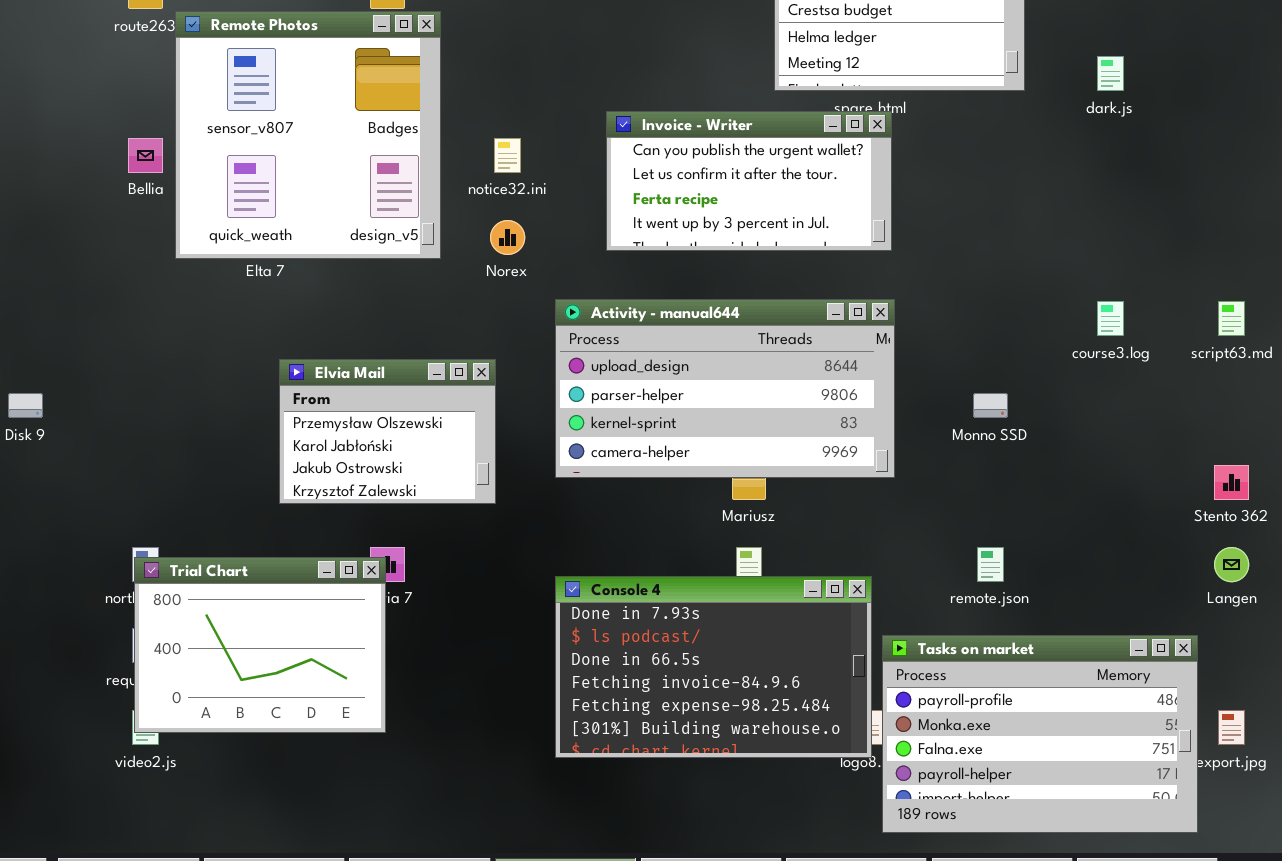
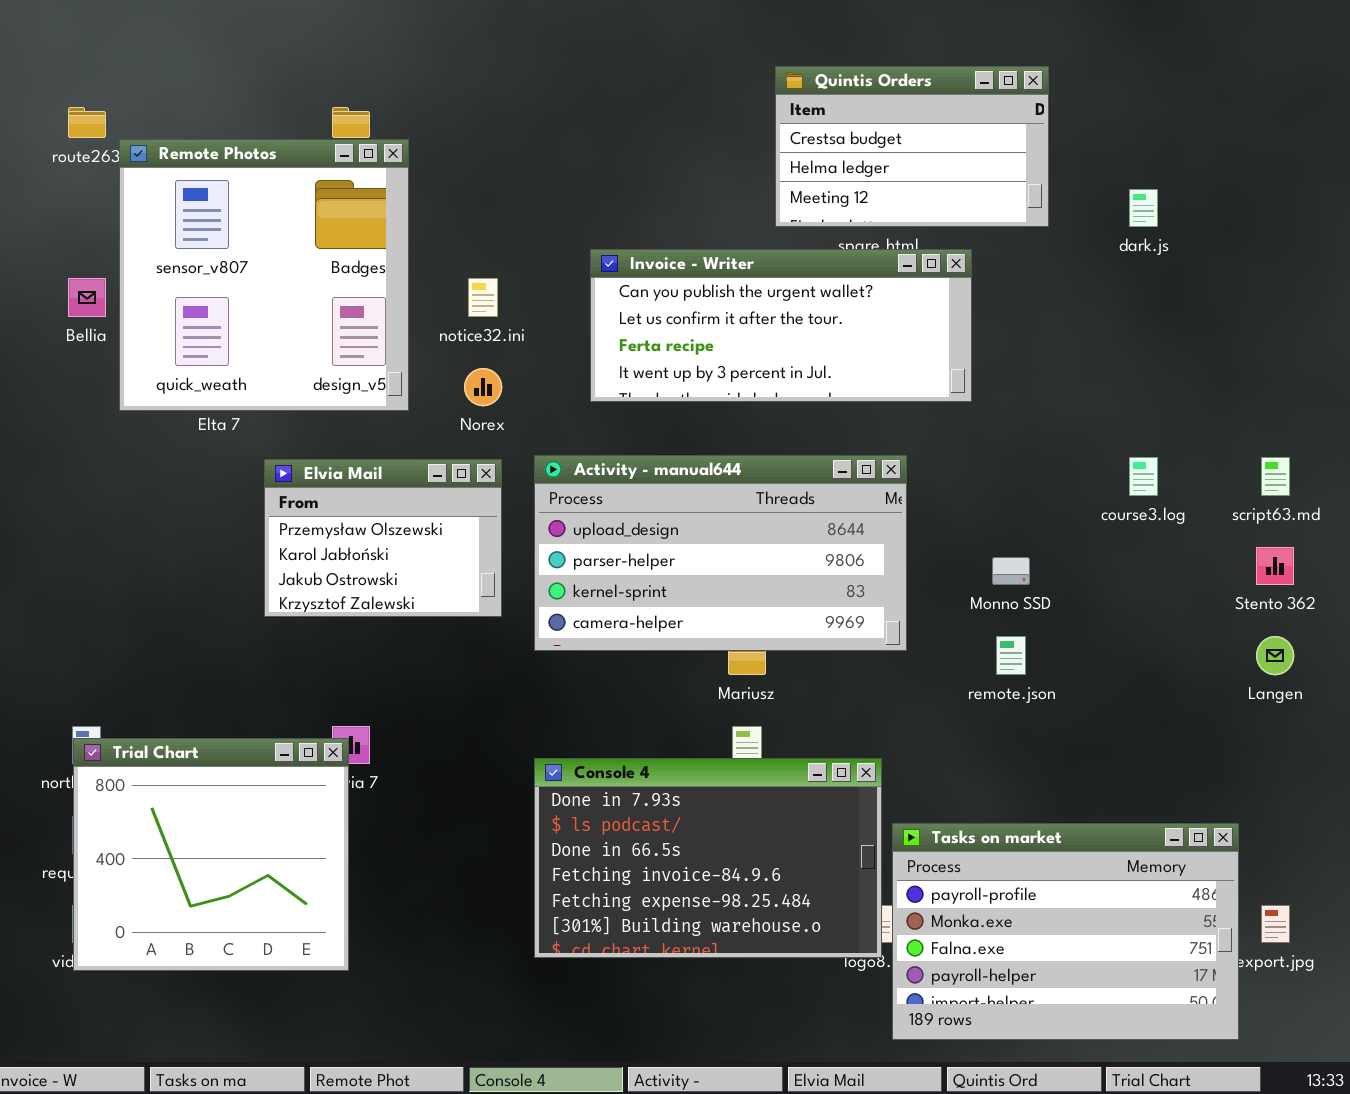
Invoice - Writer: [606,111,892,251] -> [590,249,972,402], resized
Elvia Mail: [279,359,496,504] -> [264,459,502,617], moved
Stento 362: [1214,465,1249,500] -> [1256,547,1294,585], moved
remote.json: [977,547,1004,582] -> [996,636,1026,675], moved
Langen: [1214,547,1249,582] -> [1256,636,1294,675], moved
Trial Chart: [134,557,386,733] -> [73,738,349,971], resized

